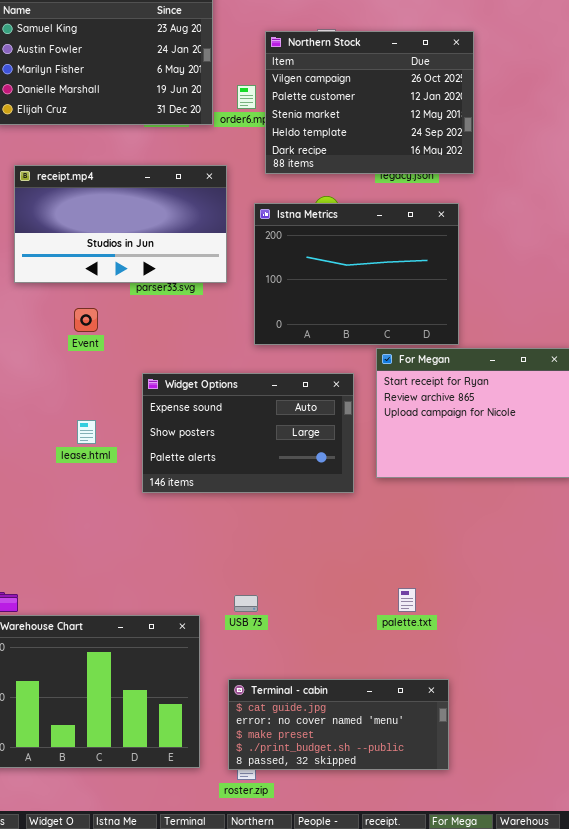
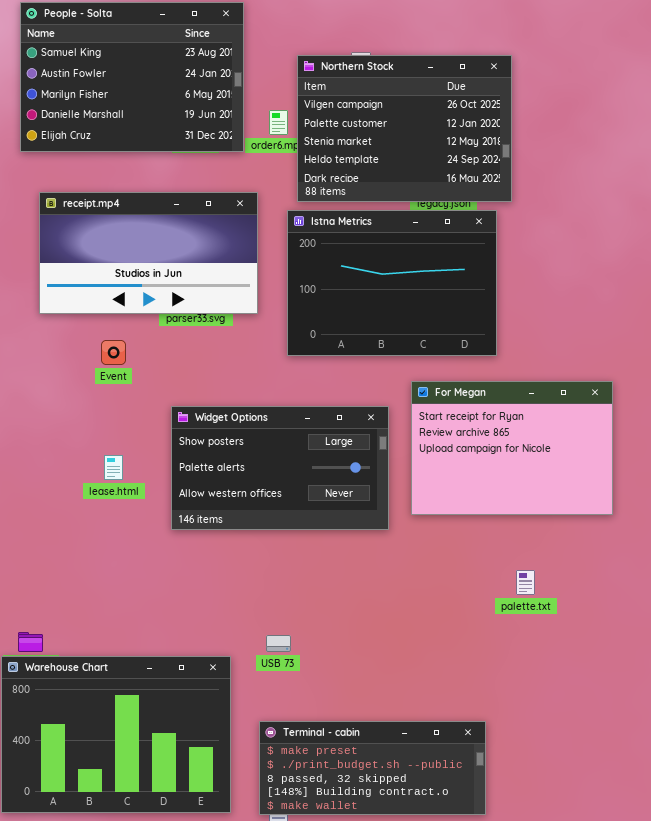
Istna Metrics: [254,203,459,345] -> [287,210,497,356], moved
Widget Options: [142,373,354,493] -> [171,406,389,530], scrolled down 1 row
palette.txt: [398,588,416,612] -> [516,570,535,595], moved
Terminal - cabin: [228,679,449,770] -> [259,721,486,815], scrolled down 2 rows

